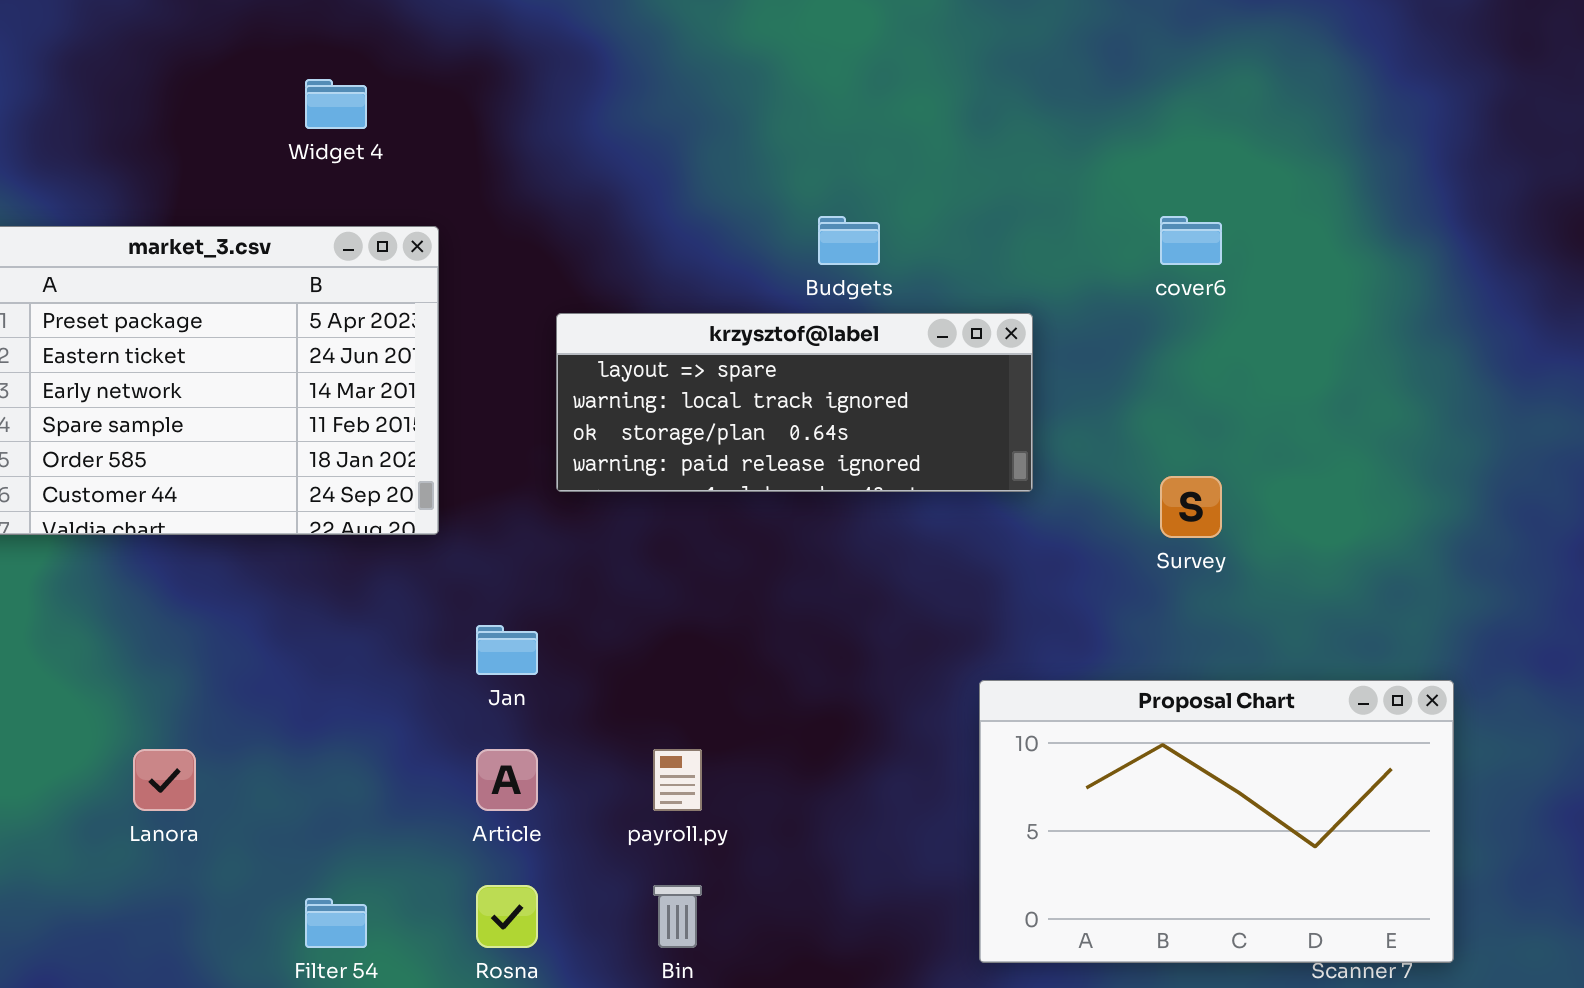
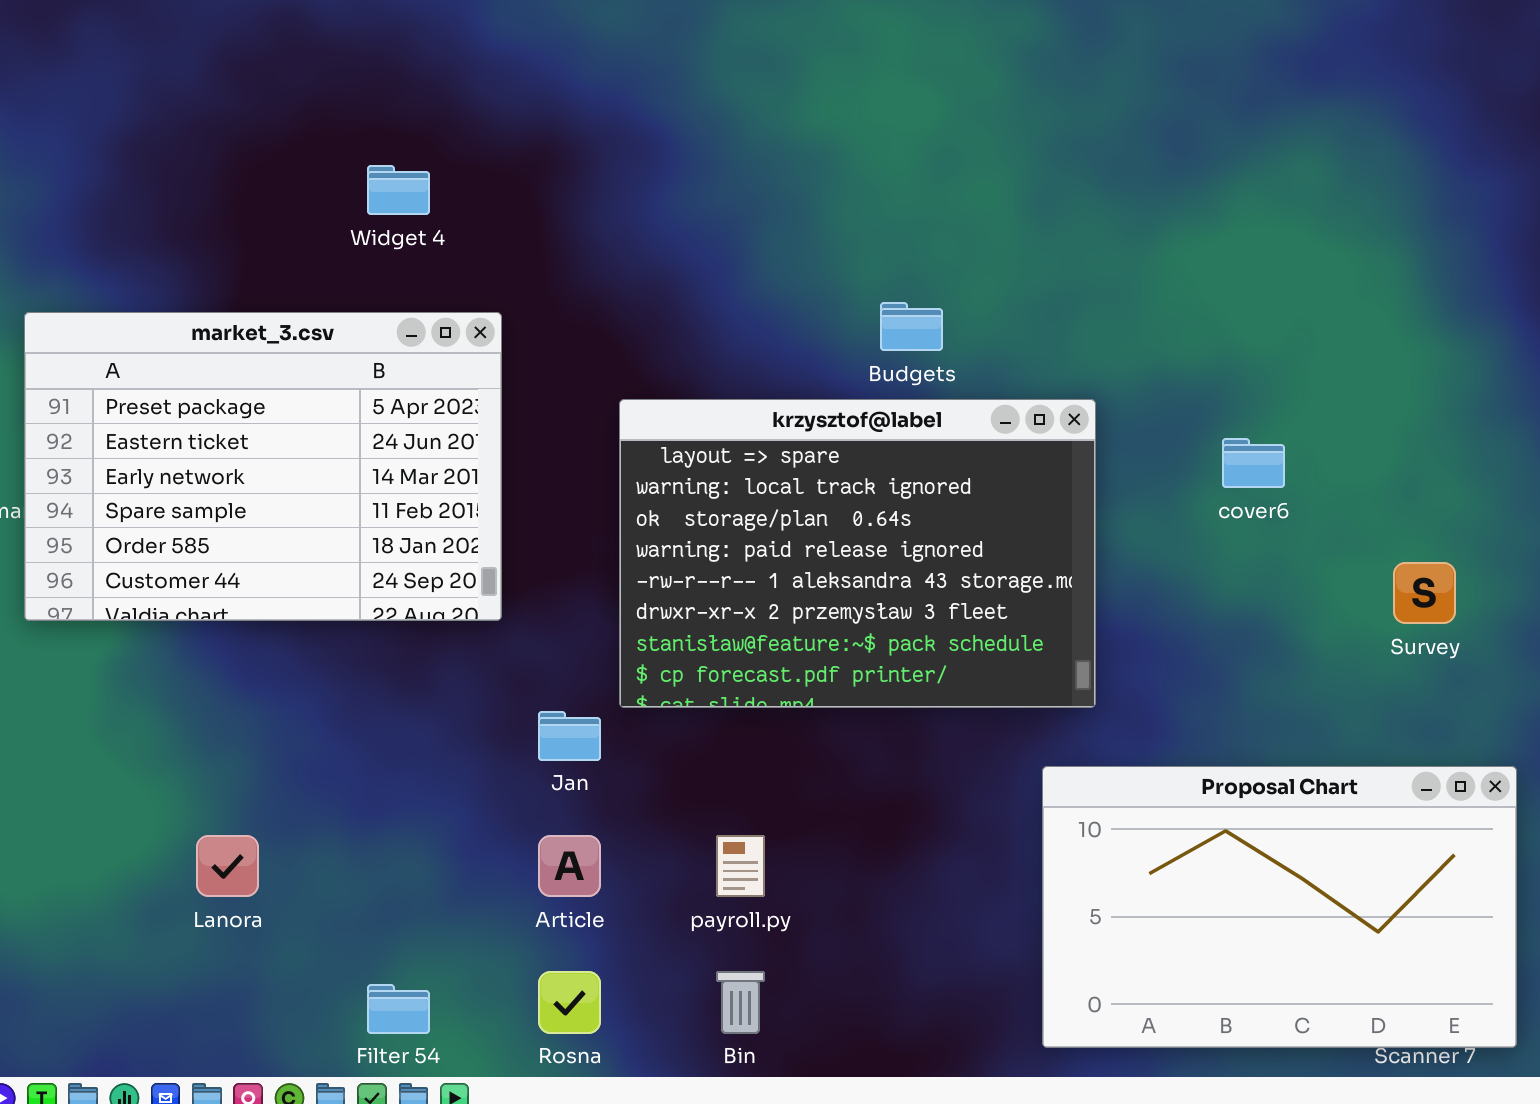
cover6: [1160,216,1222,265] -> [1222,438,1285,488], moved
krzysztof@label: [556,313,1033,492] -> [619,399,1096,708], resized
Survey: [1160,476,1222,538] -> [1393,562,1456,624], moved

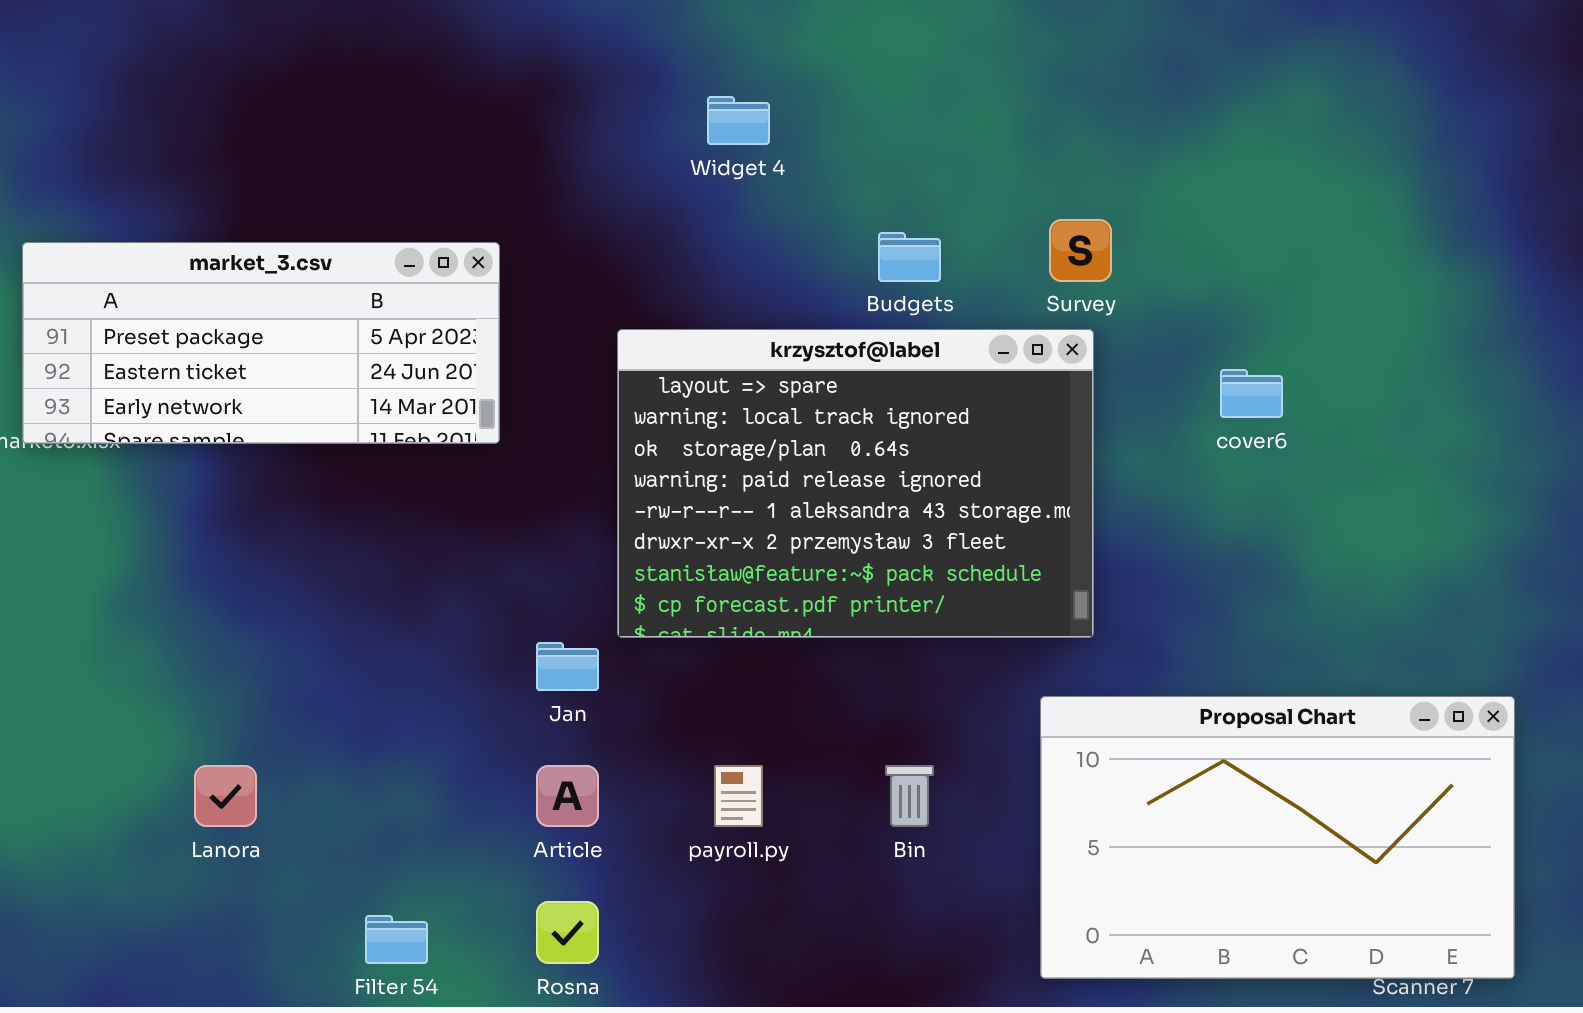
Widget 4: [367,165,430,215] -> [707,96,770,145], moved
market_3.csv: [24,312,502,621] -> [22,242,500,444], resized
Survey: [1393,562,1456,624] -> [1049,219,1112,282], moved
Bin: [716,971,765,1034] -> [885,765,934,827], moved

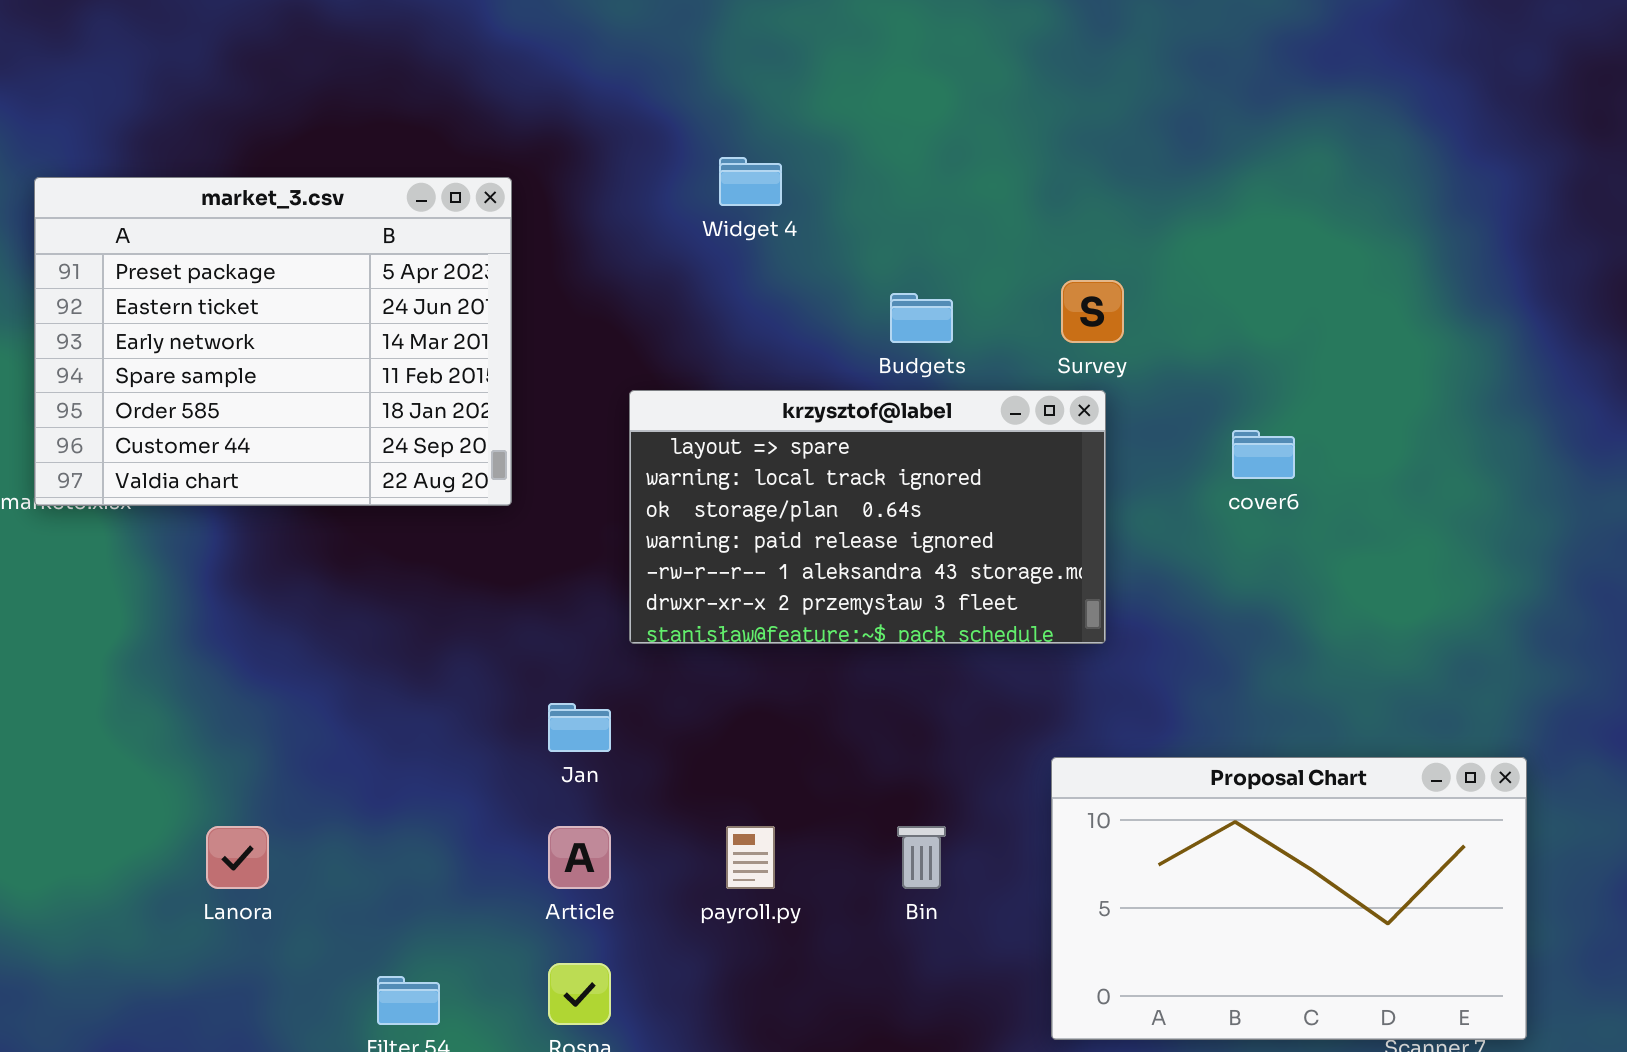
market_3.csv: [22,242,500,444] -> [34,177,512,506], resized
krzysztof@label: [617,329,1094,638] -> [629,390,1106,644], resized

